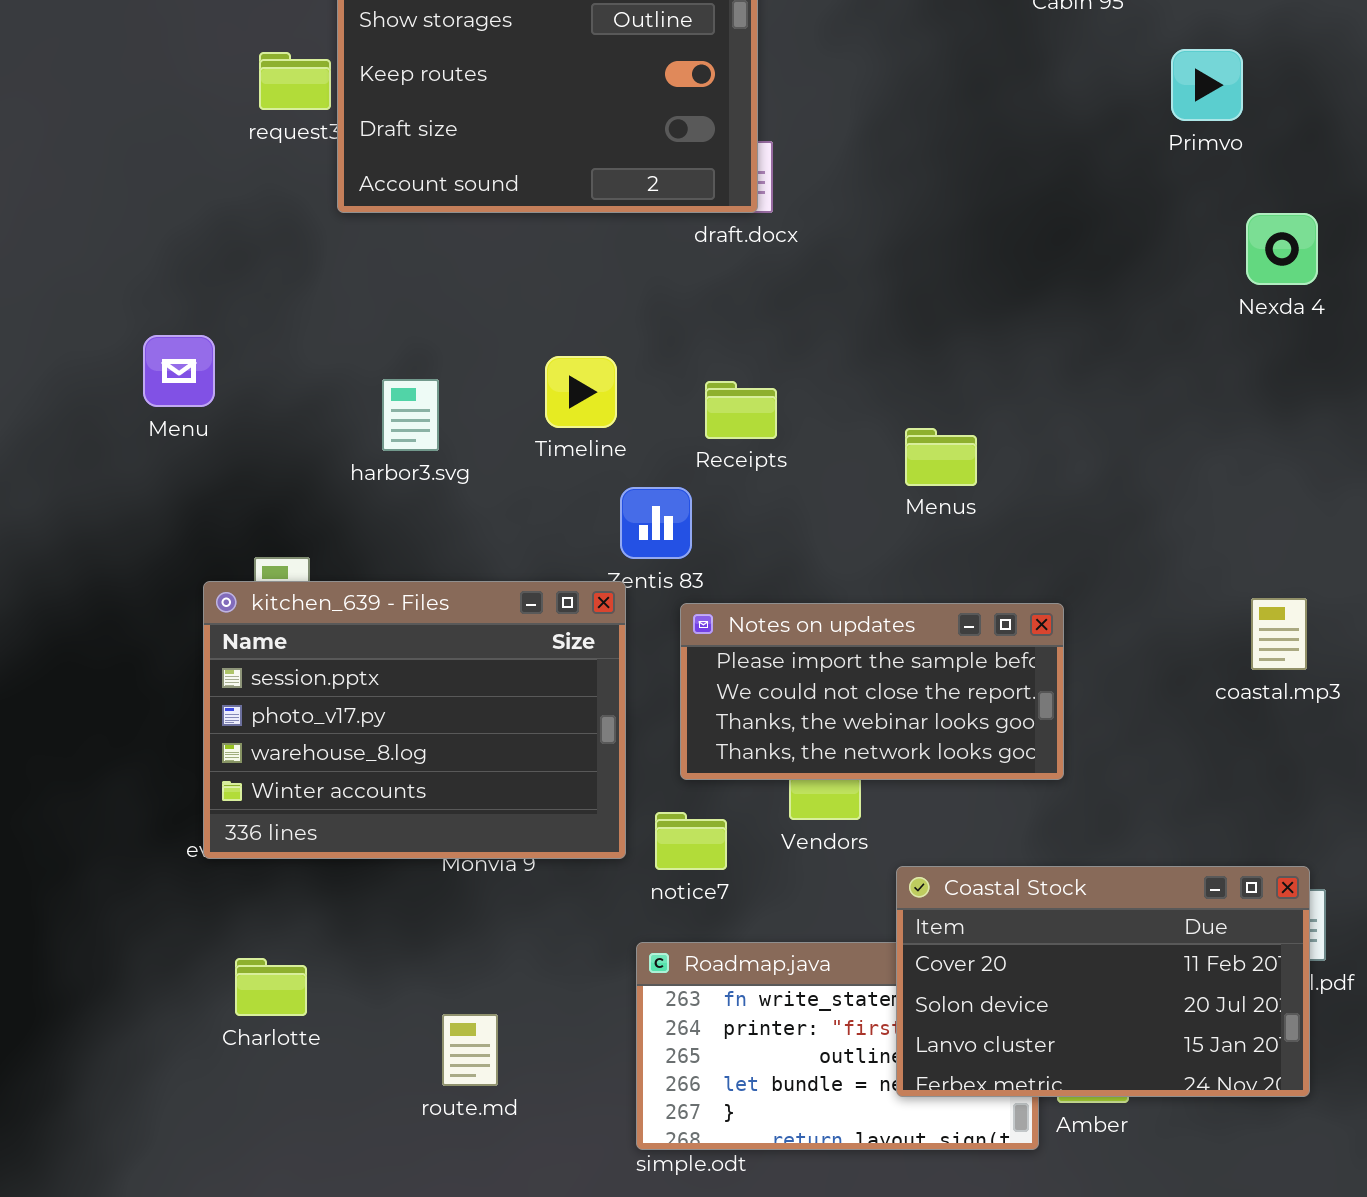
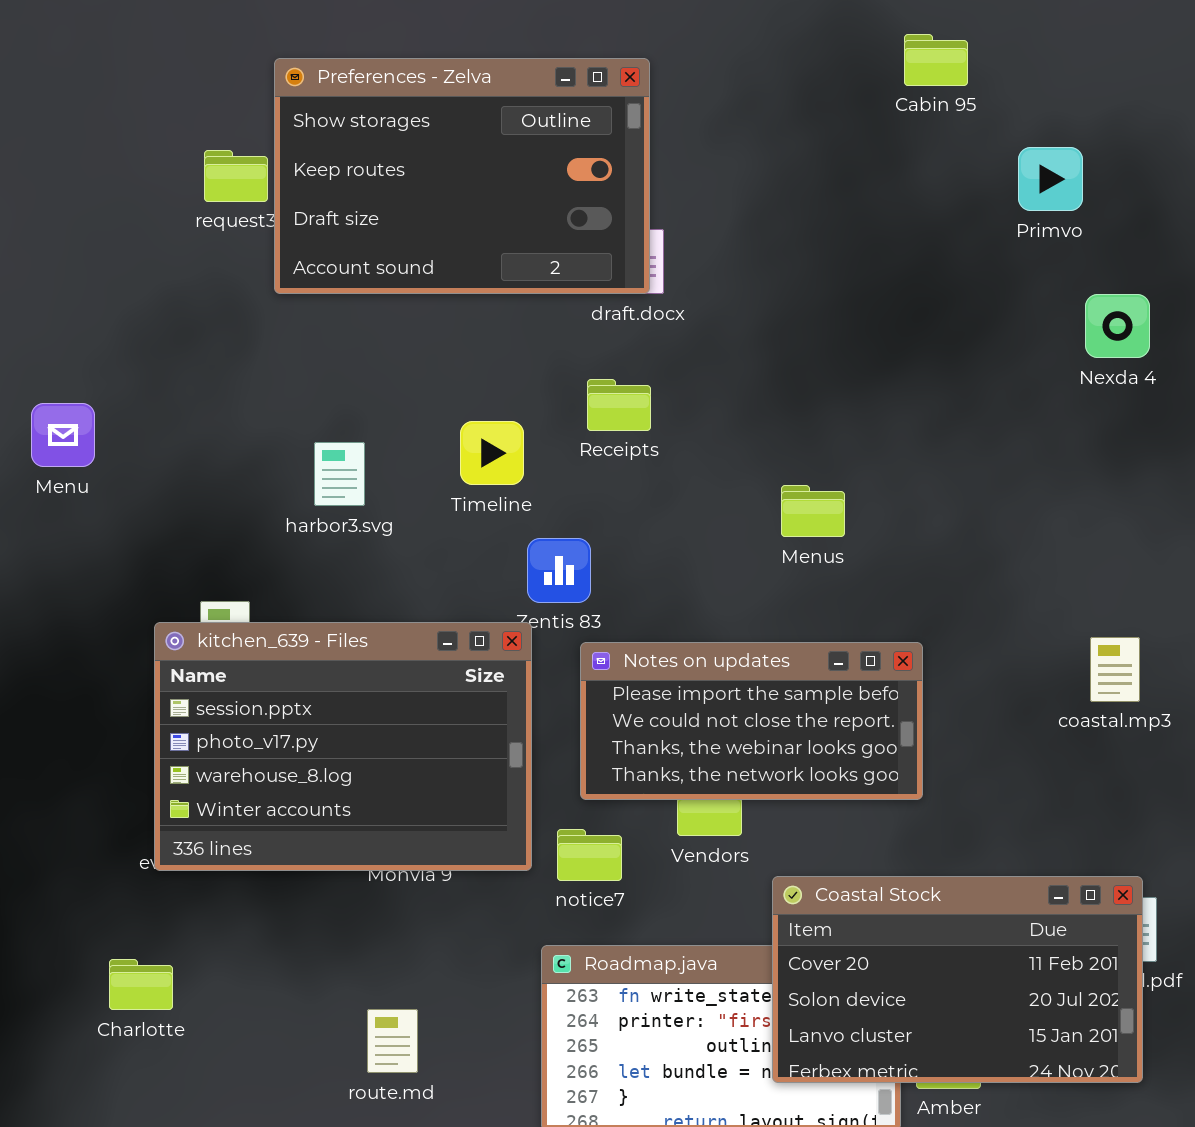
Menu: [143,335,215,407] -> [31,403,95,467], moved
Receipts: [705,381,777,439] -> [587,379,651,431], moved
Charlotte: [235,958,307,1016] -> [109,959,173,1010], moved

